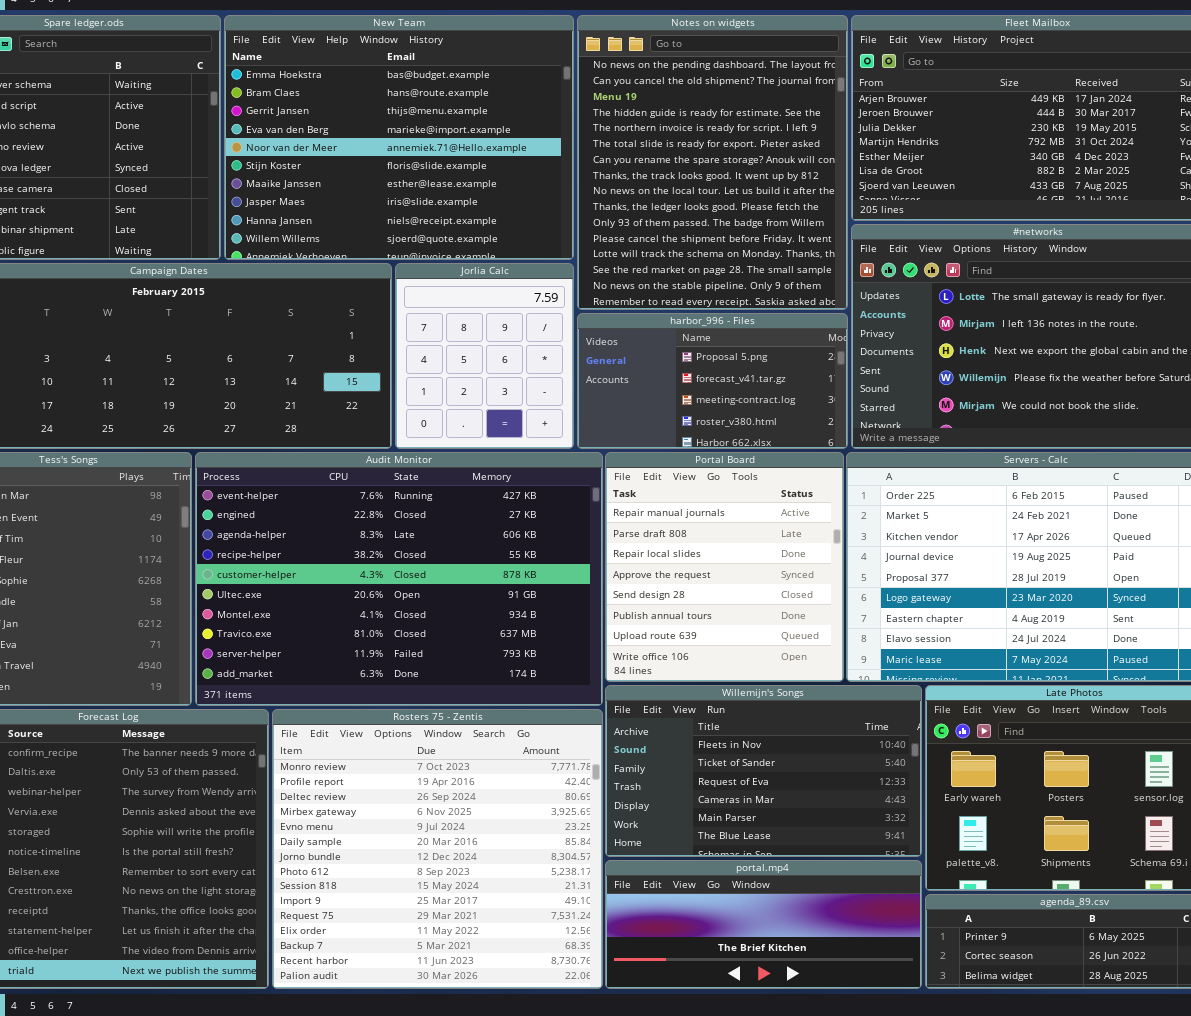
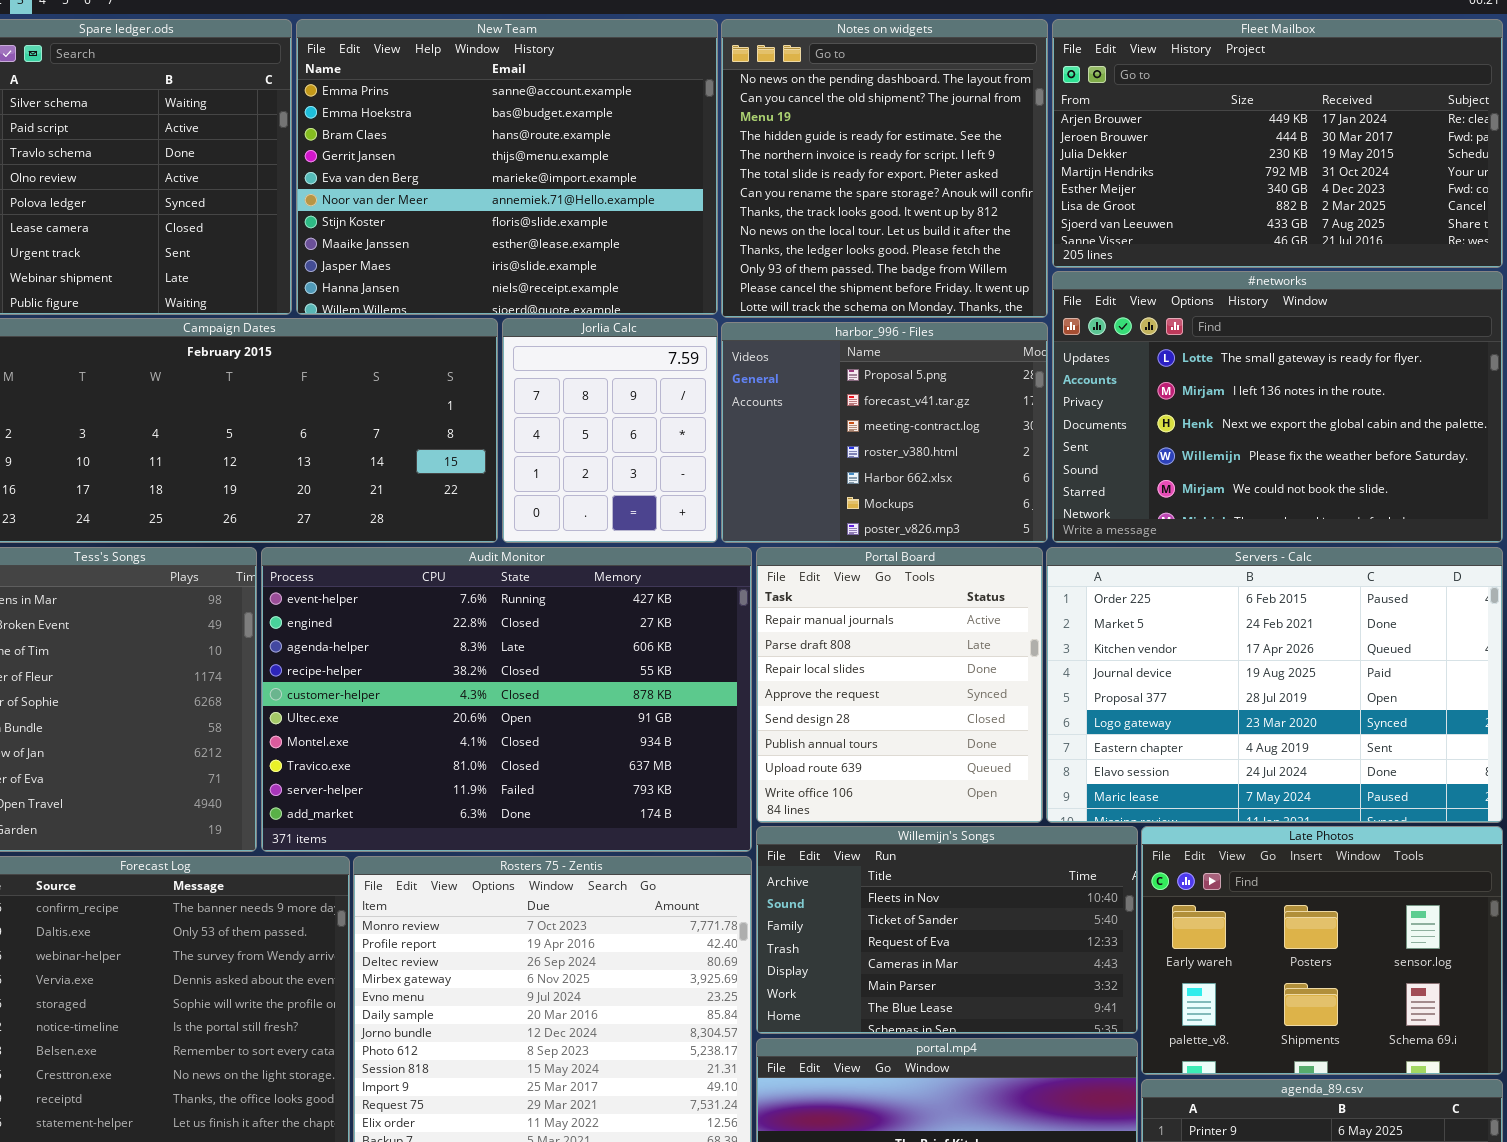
New Team: [224,15,574,260] -> [296,19,718,315], scrolled up 1 row
Notes on widgets: [577,15,848,310] -> [721,19,1048,318], resized
harbor_996 - Files: [577,313,848,449] -> [721,322,1048,543], resized

